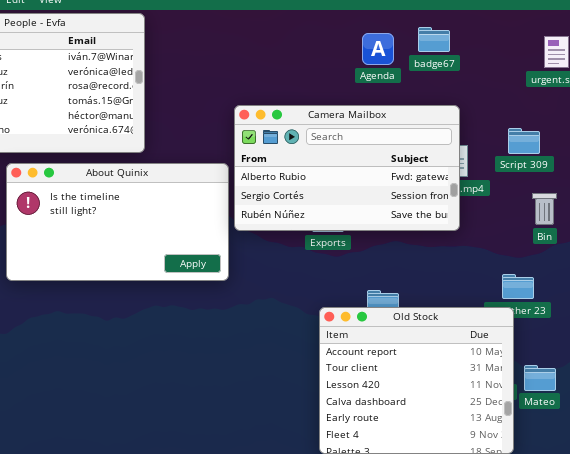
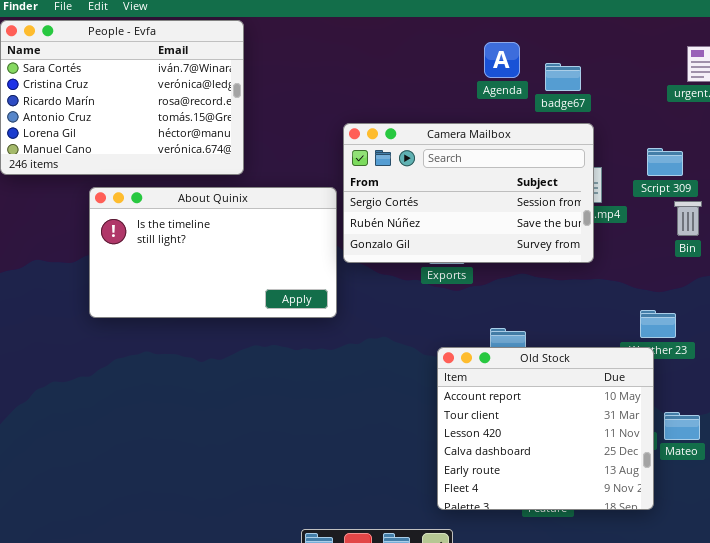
badge67: [418,27,450,52] -> [545,63,581,91], moved
Camera Mailbox: [234,105,460,231] -> [343,123,594,263], scrolled down 1 row
Bin: [532,193,557,225] -> [674,201,702,236], moved

